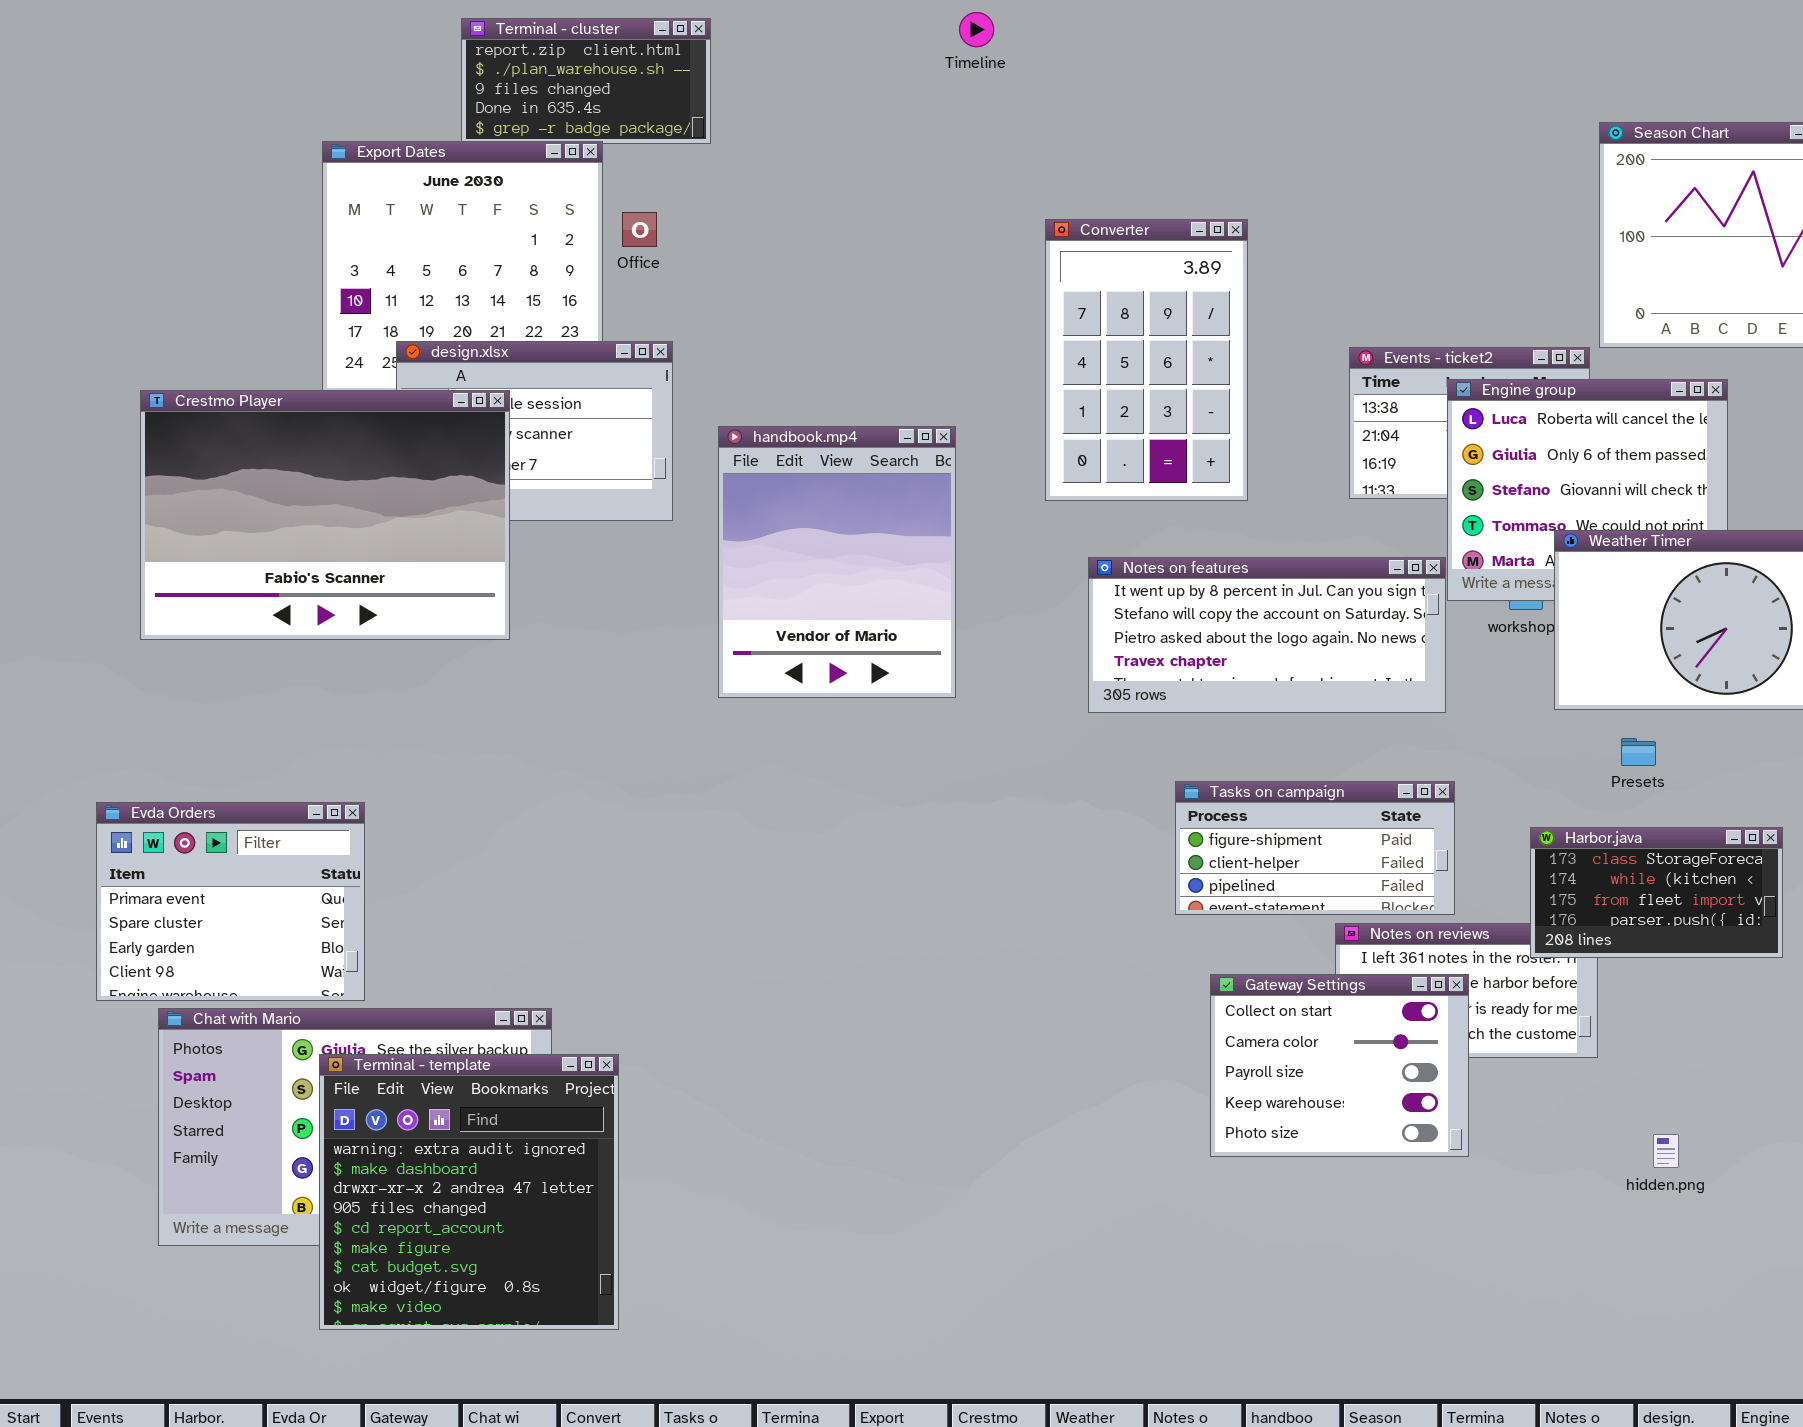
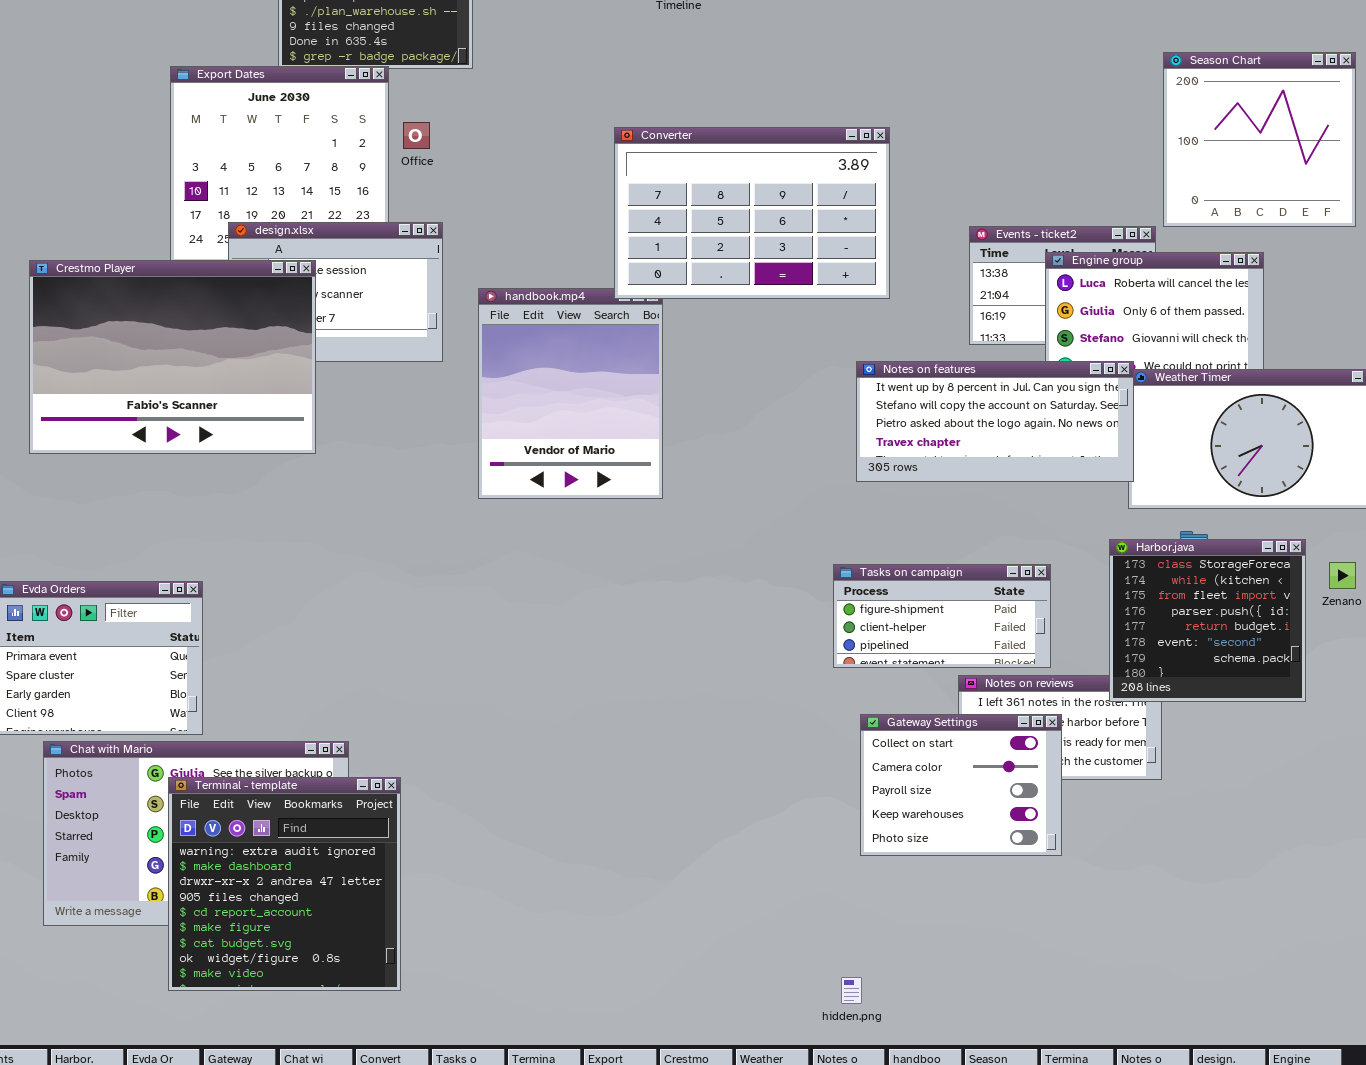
Converter: [1045,219,1248,501] -> [614,127,890,299], resized
Notes on features: [1088,557,1446,713] -> [856,361,1134,482], moved
Harbor.java: [1530,827,1783,958] -> [1109,539,1306,702], resized
hidden.png: [1653,1134,1679,1168] -> [841,977,862,1004], moved

